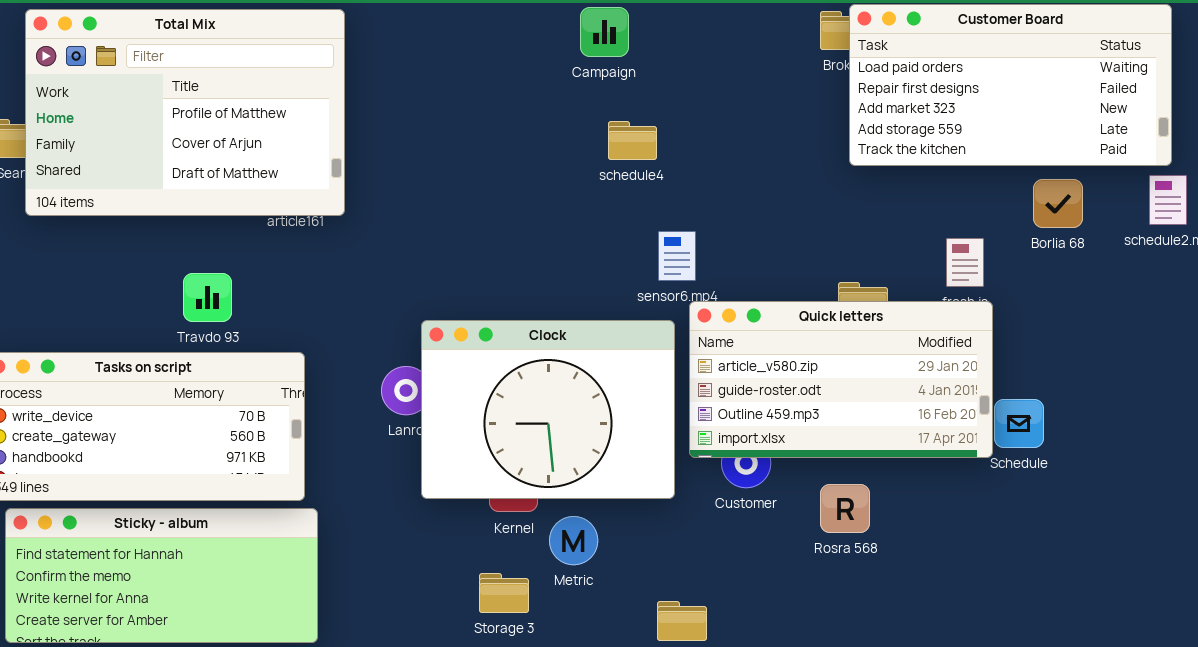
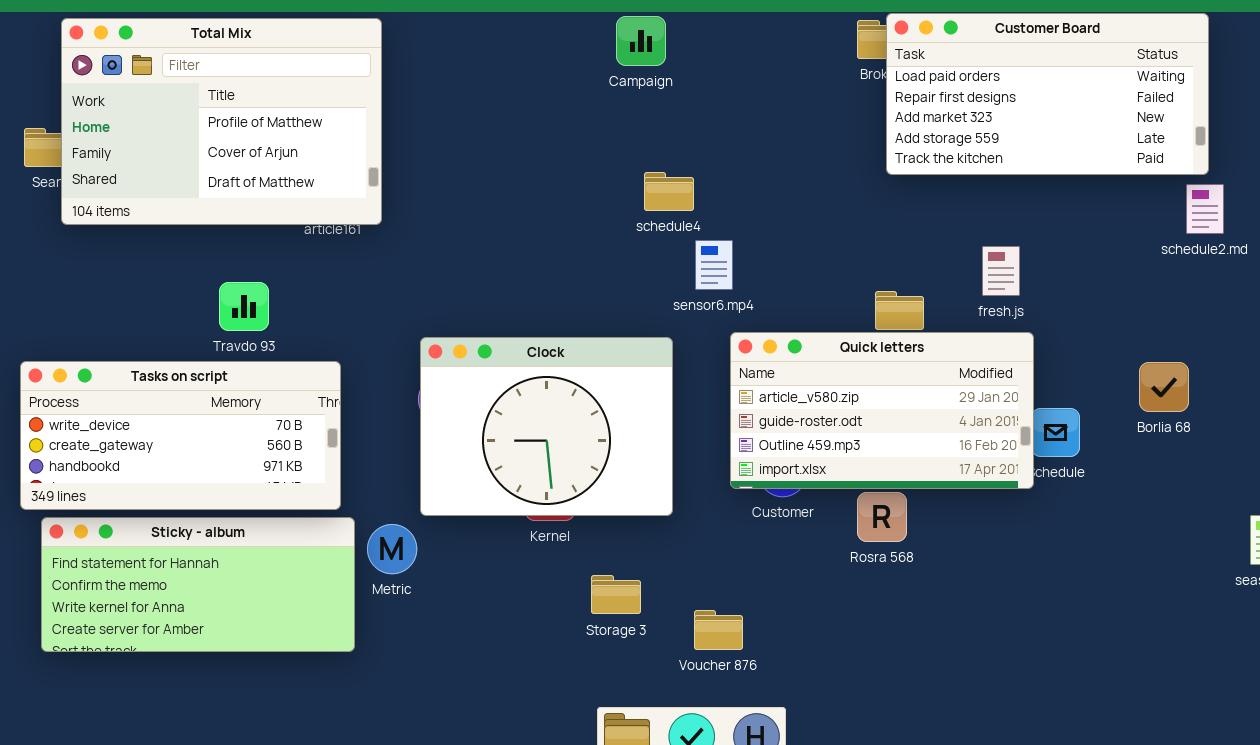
schedule4: [608,121,657,160] -> [644,172,694,211], moved
Borlia 68: [1033,179,1083,228] -> [1139,362,1189,412], moved
Quick letters: [689,301,993,458] -> [730,332,1034,489], moved
Clock: [421,320,675,499] -> [420,337,673,516], moved
Metric: [549,516,598,565] -> [367,524,417,574], moved
Storage 3: [479,573,529,613] -> [591,575,641,614], moved

